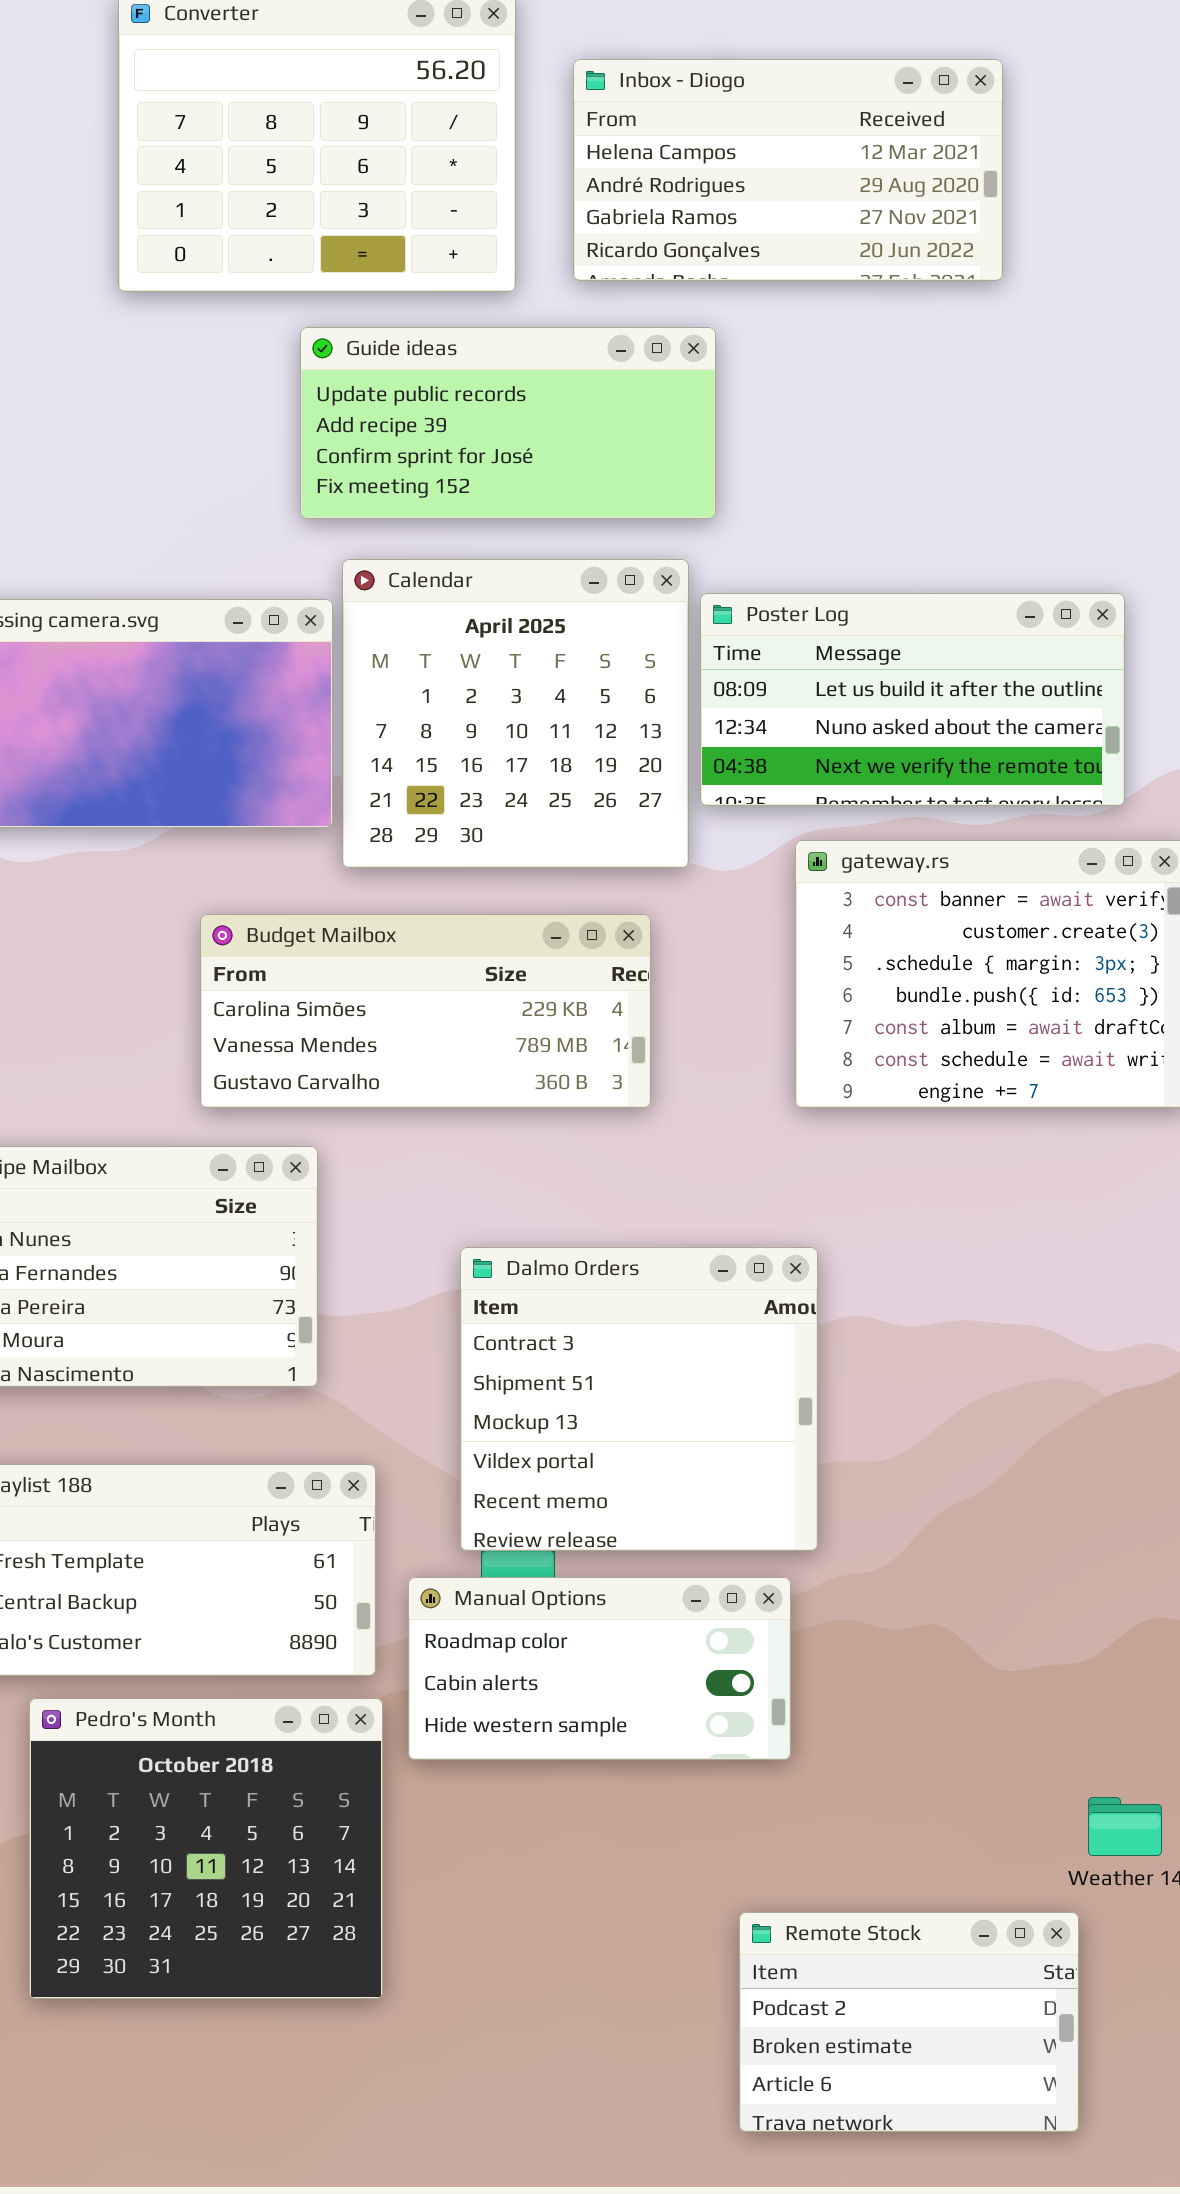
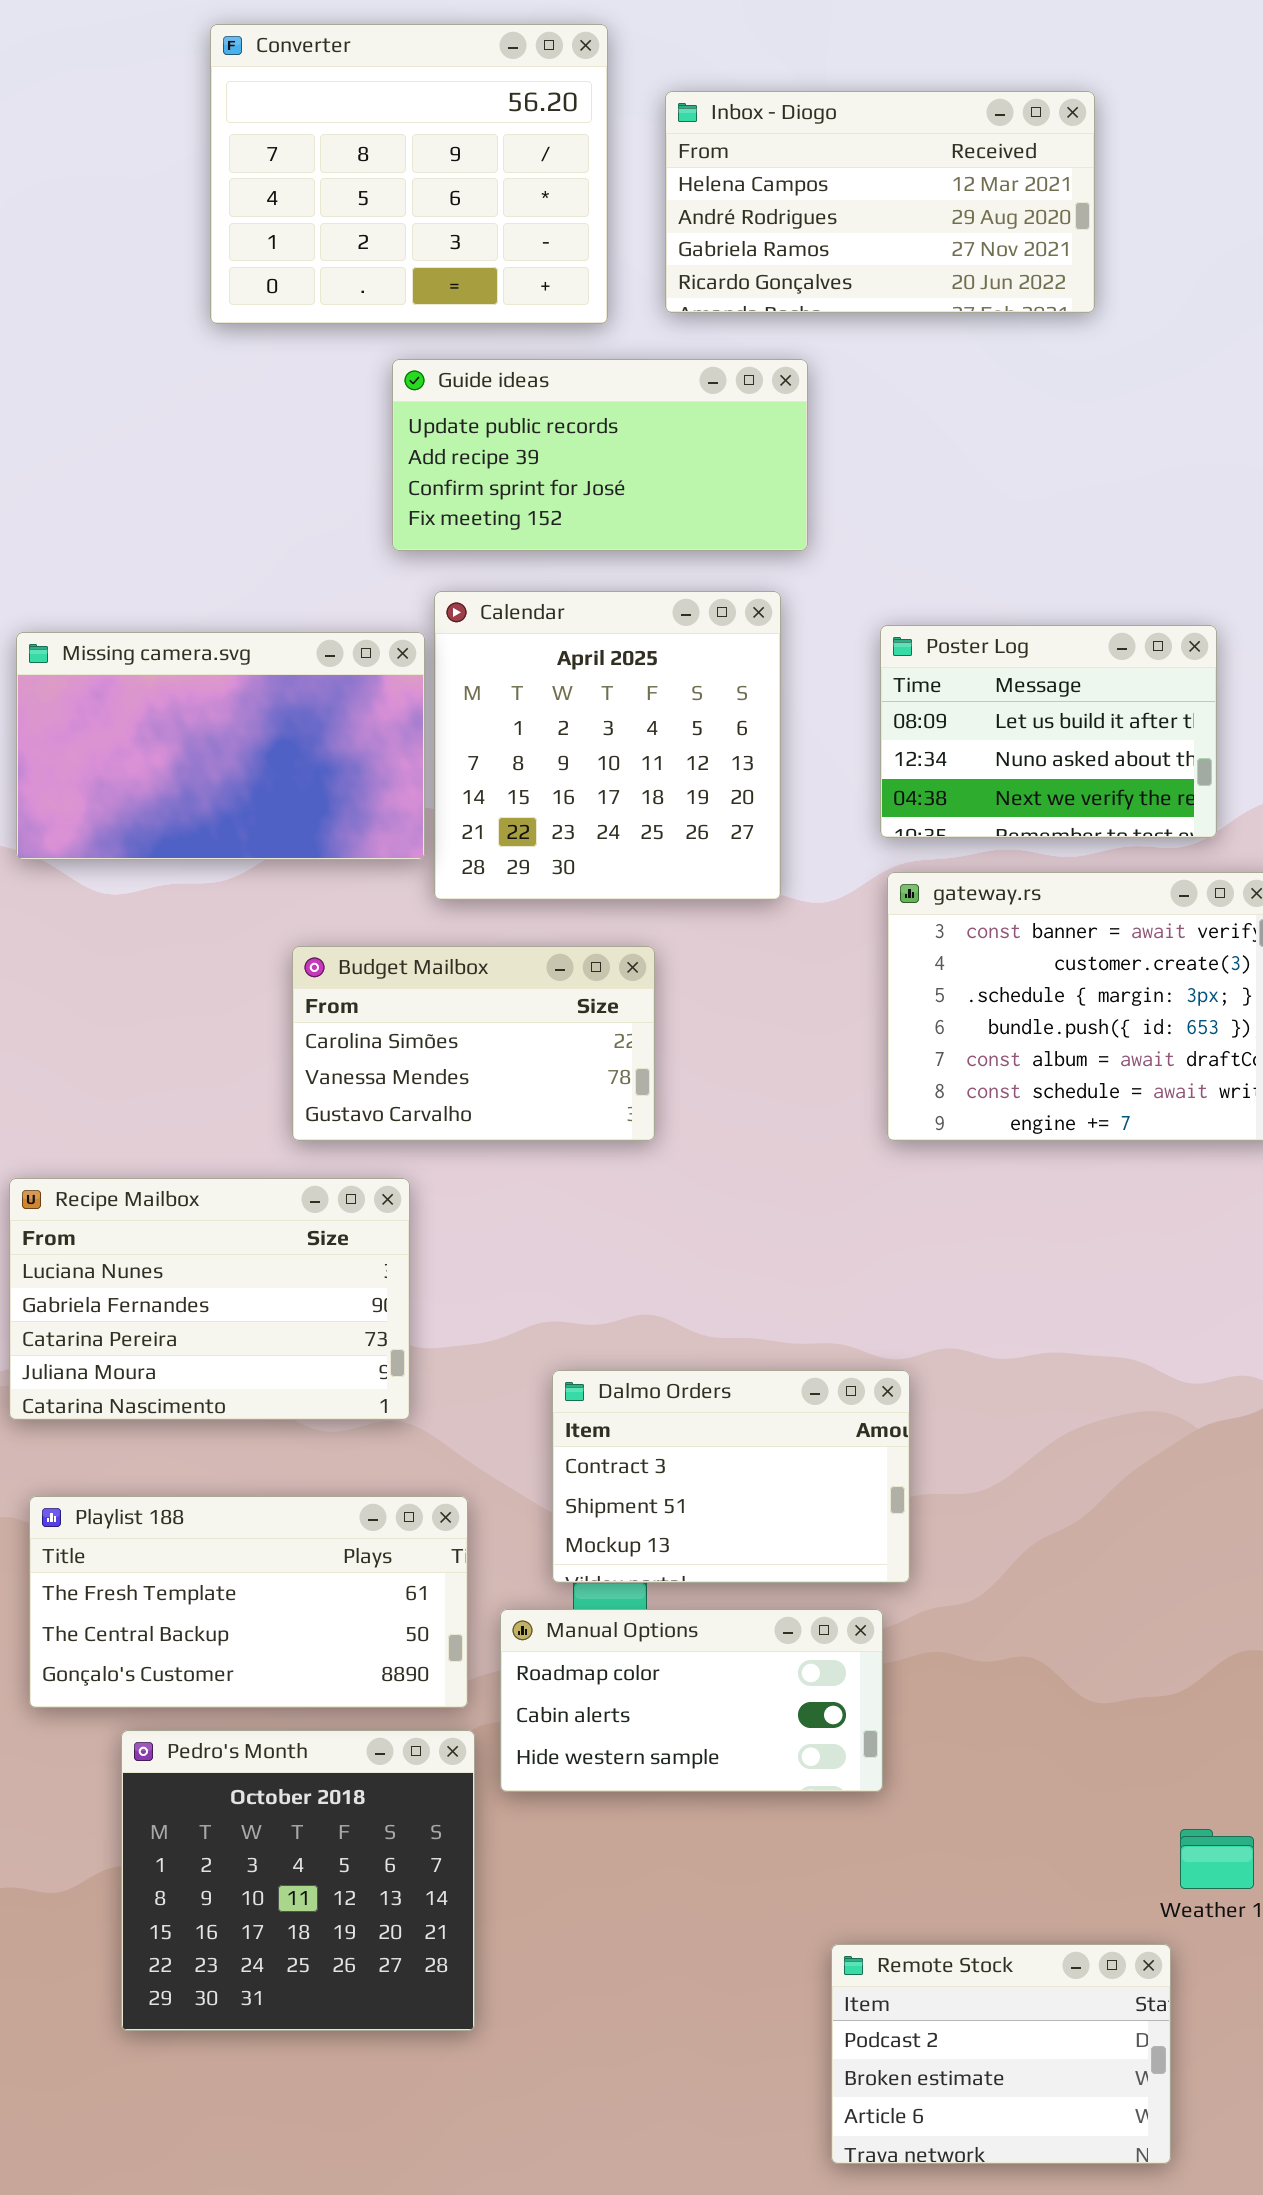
Poster Log: [700,593,1125,806] -> [880,625,1217,838], resized
Budget Mailbox: [200,914,651,1108] -> [292,946,655,1141], resized
Dalmo Orders: [460,1247,818,1551] -> [552,1370,910,1583], resized

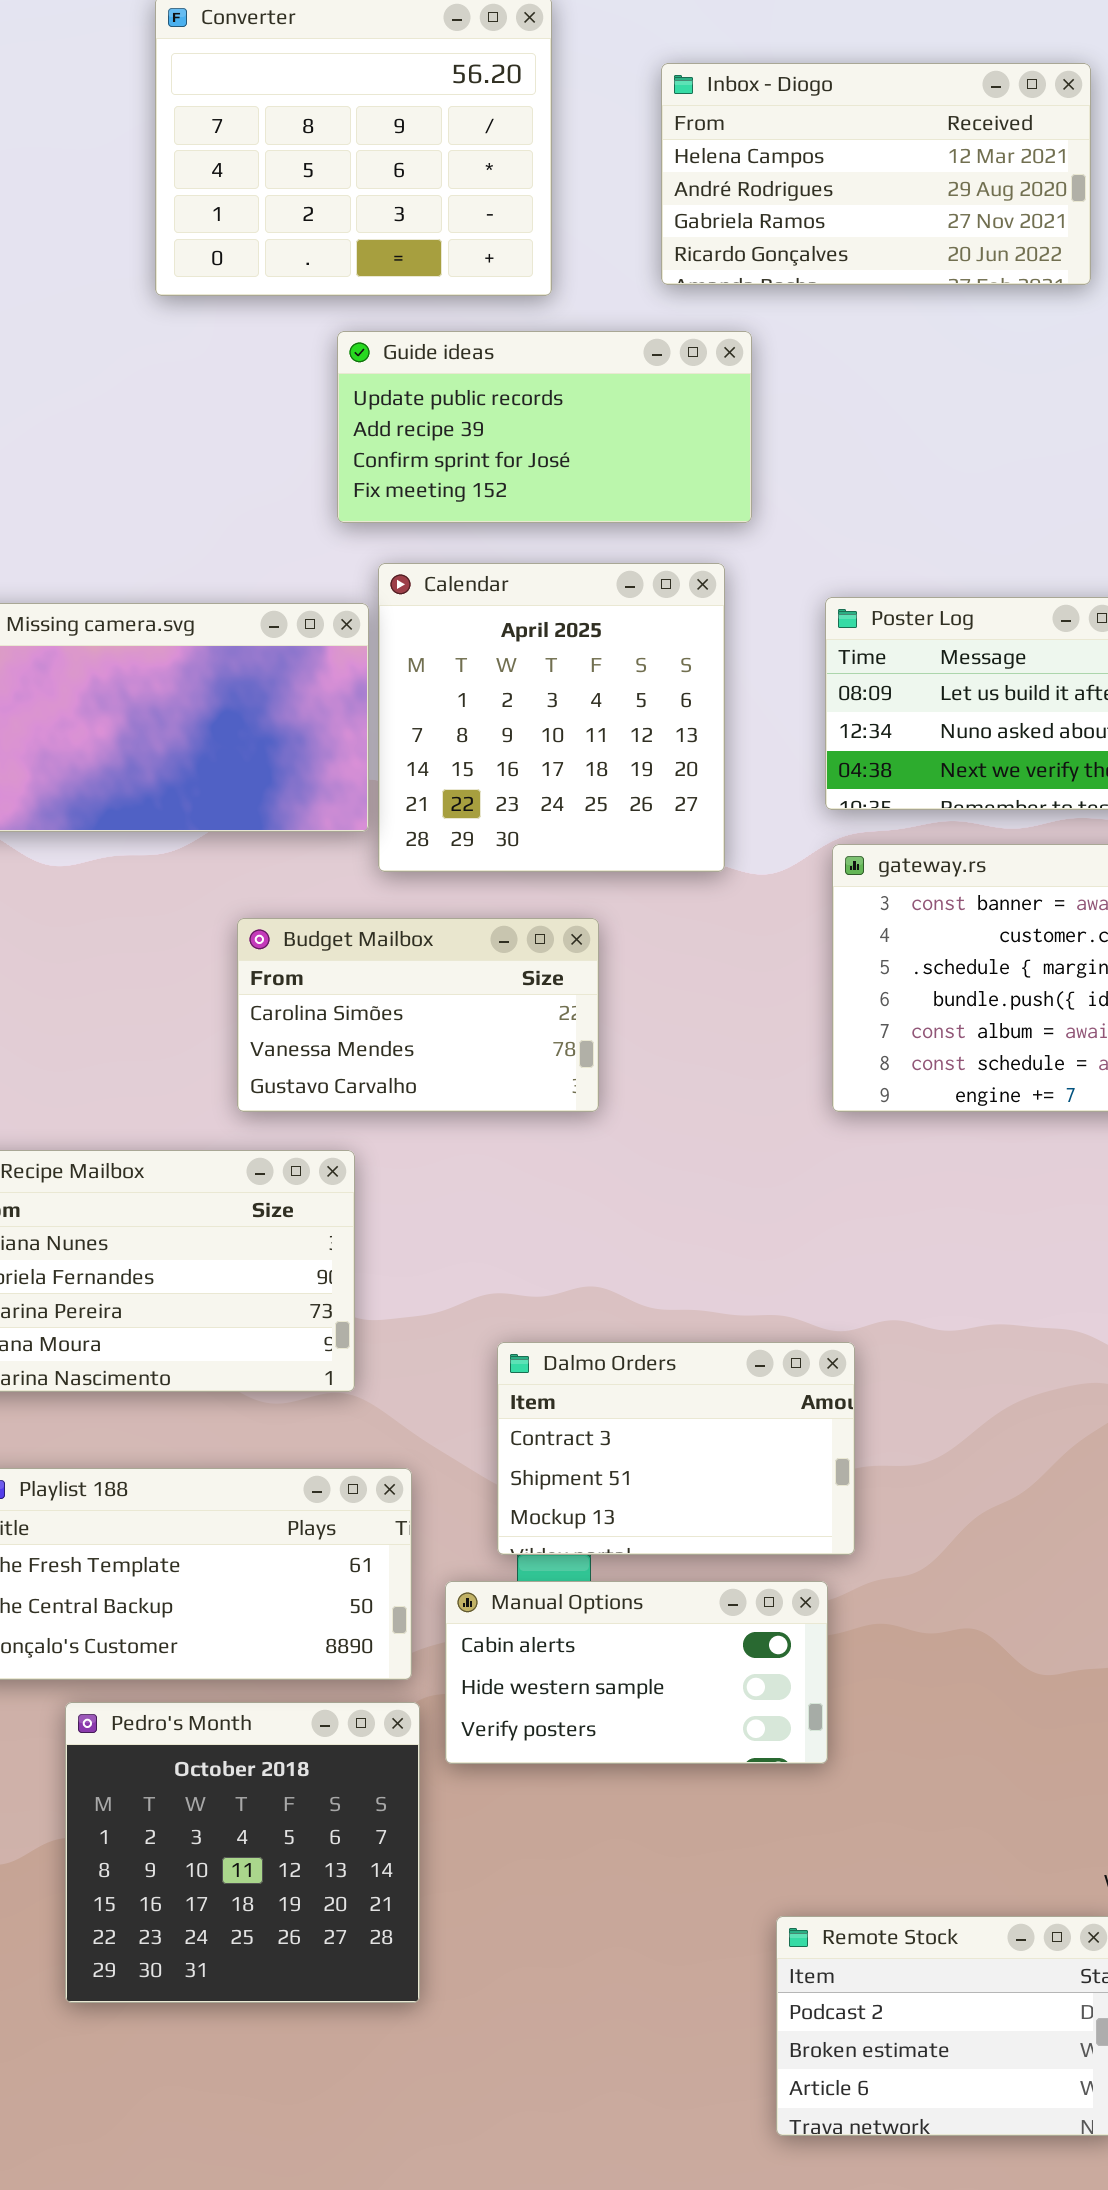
Inbox - Diogo: [665,91,1095,313] -> [661,63,1091,285], moved
Manual Options: [500,1609,883,1792] -> [445,1581,828,1764], scrolled down 1 row

